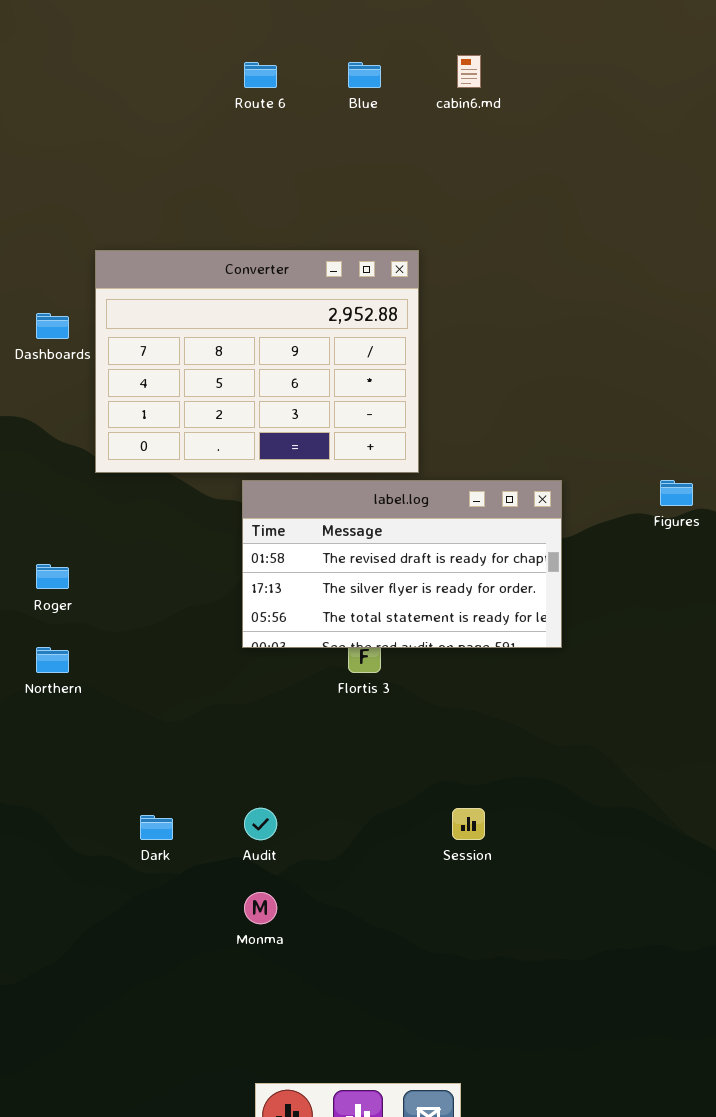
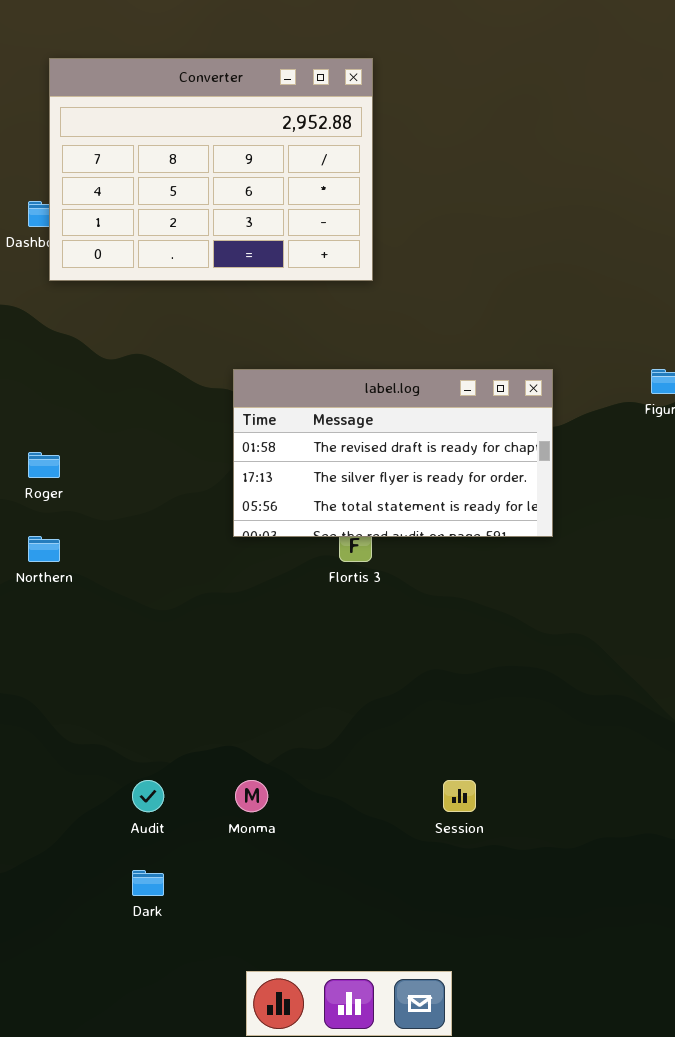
Converter: [95,250,419,473] -> [49,58,373,281], moved
Audit: [244,808,277,840] -> [132,780,164,812], moved
Session: [452,808,485,840] -> [443,780,476,812], moved
Dark: [140,815,173,840] -> [132,870,164,896], moved

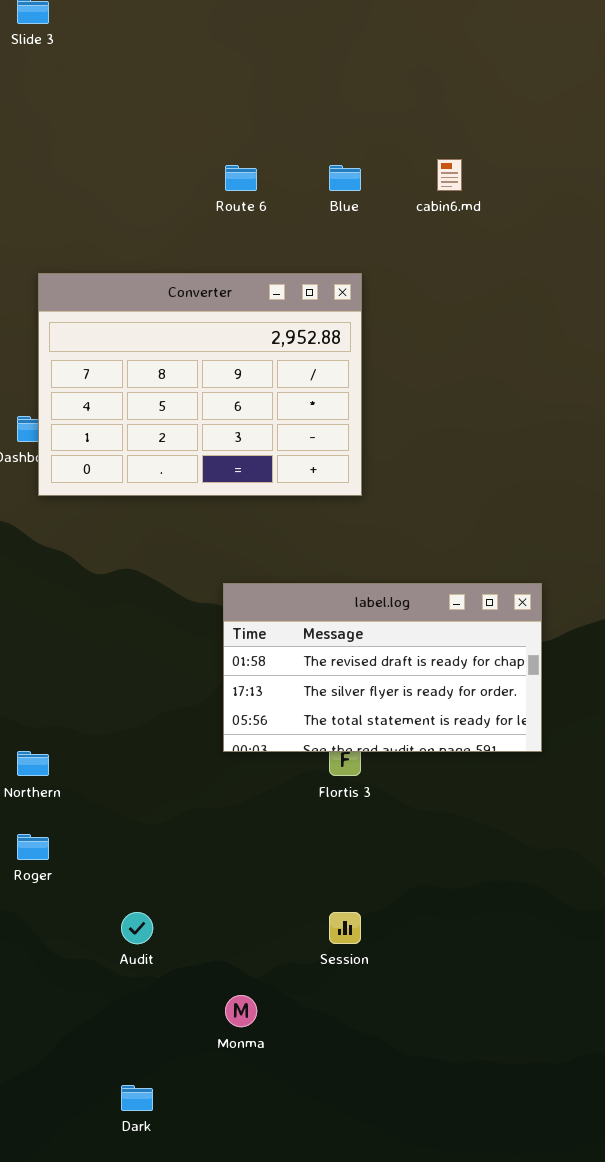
Roger: [28,452,60,478] -> [17,834,49,860], moved
Audit: [132,780,164,812] -> [121,912,153,944], moved
Session: [443,780,476,812] -> [329,912,361,944], moved

